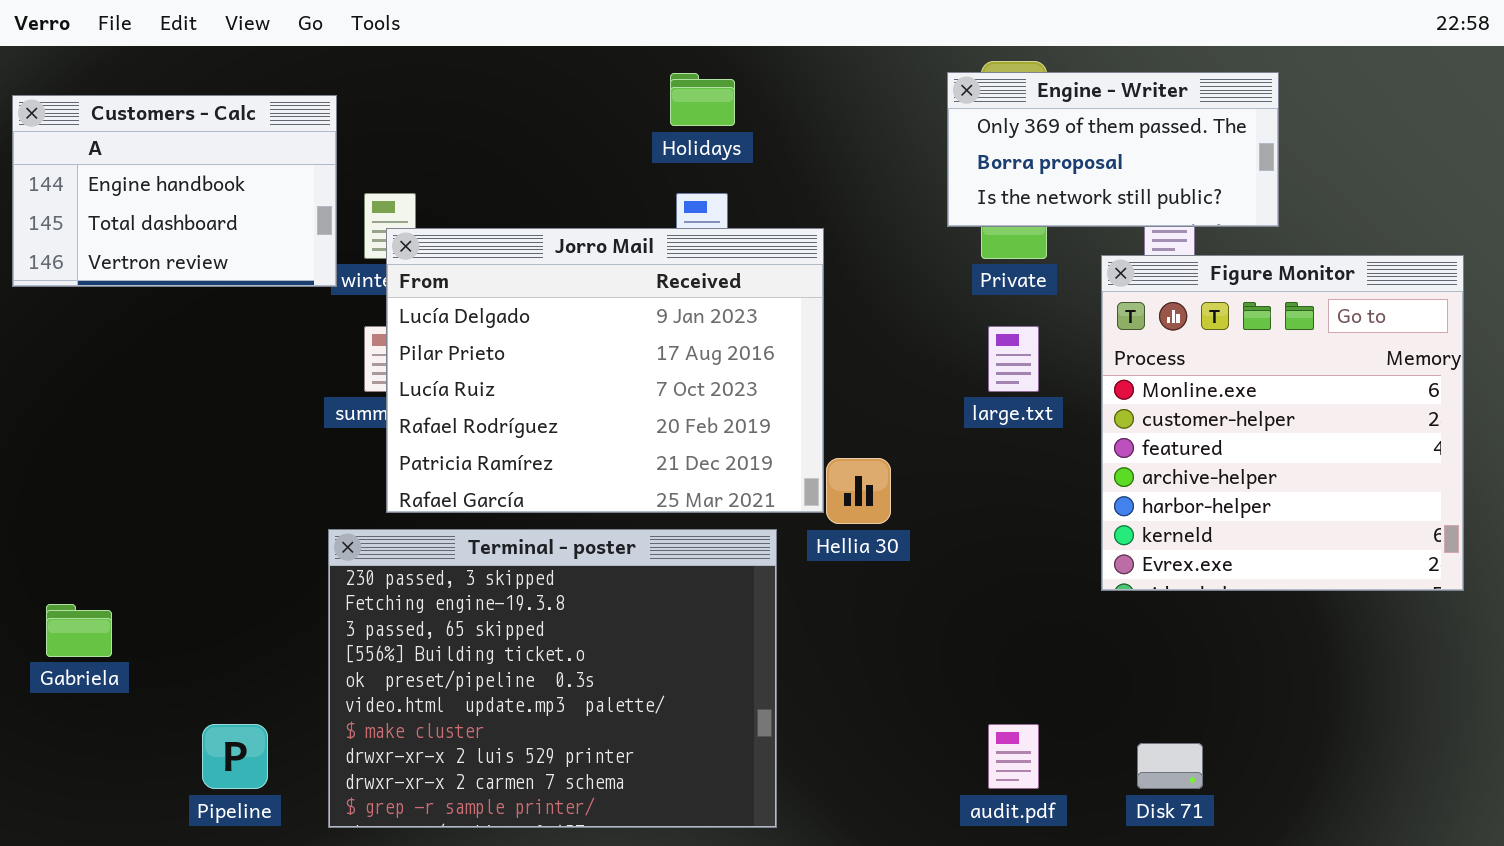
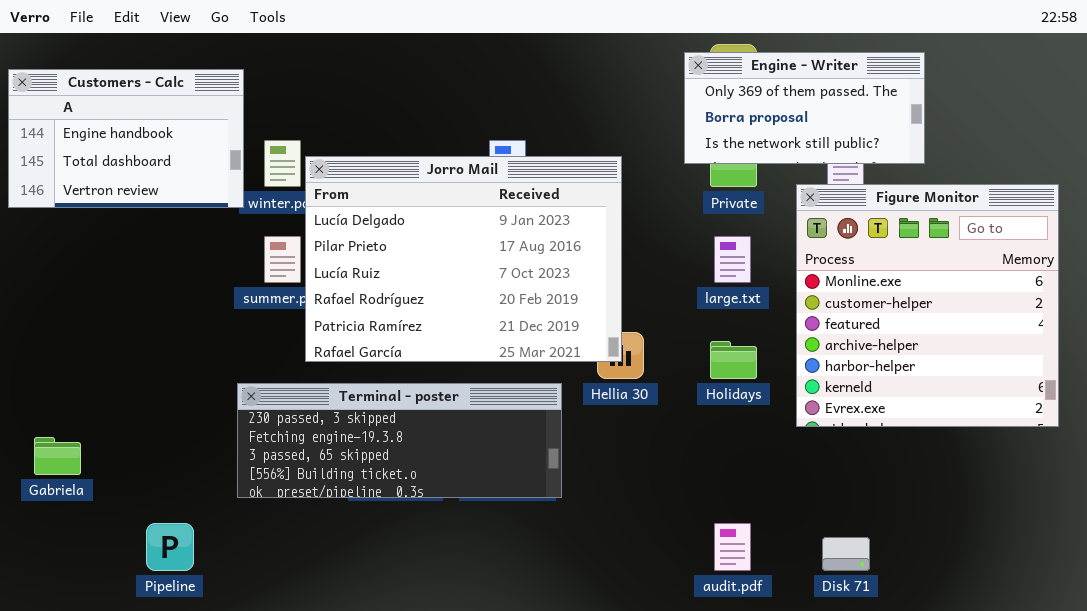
Holidays: [670,73,735,126] -> [710,341,757,379], moved
Jorro Mail: [386,228,824,513] -> [305,156,622,362], moved
Terminal - poster: [328,529,777,828] -> [237,383,562,498], resized

